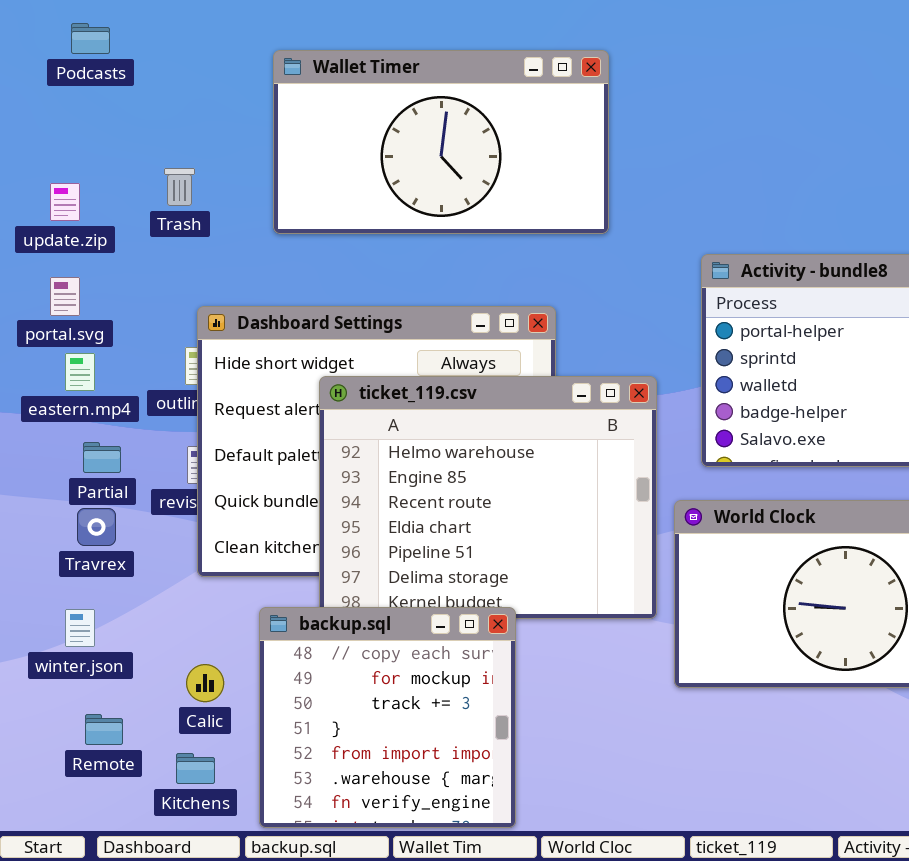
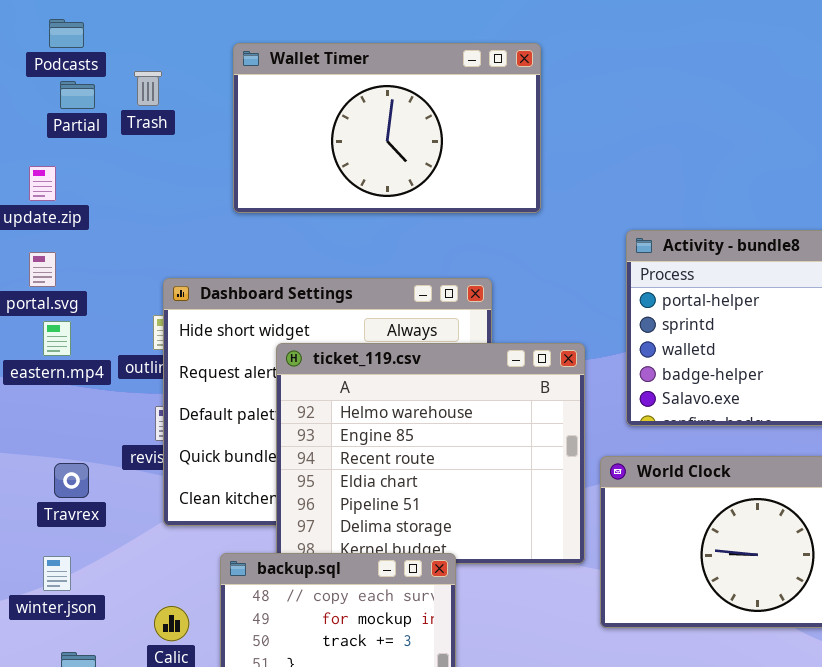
Trash: [164,168,195,206] -> [134,71,162,106], moved
Partial: [83,442,121,473] -> [60,81,95,109], moved

